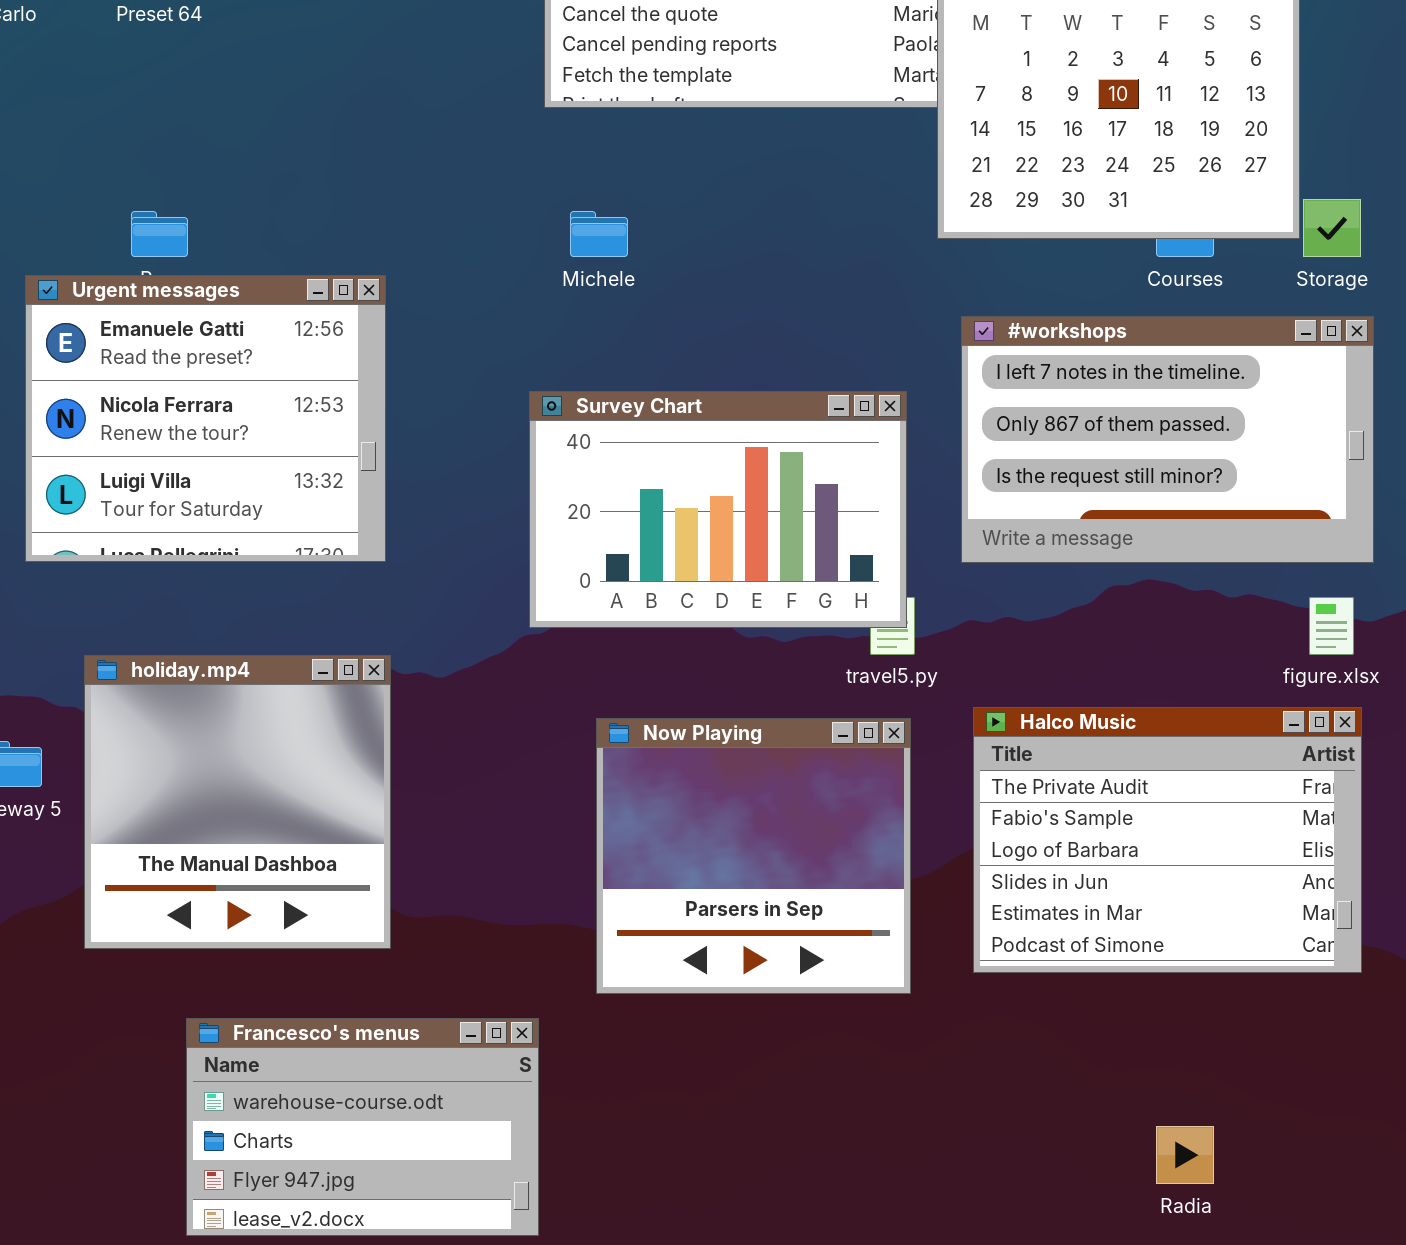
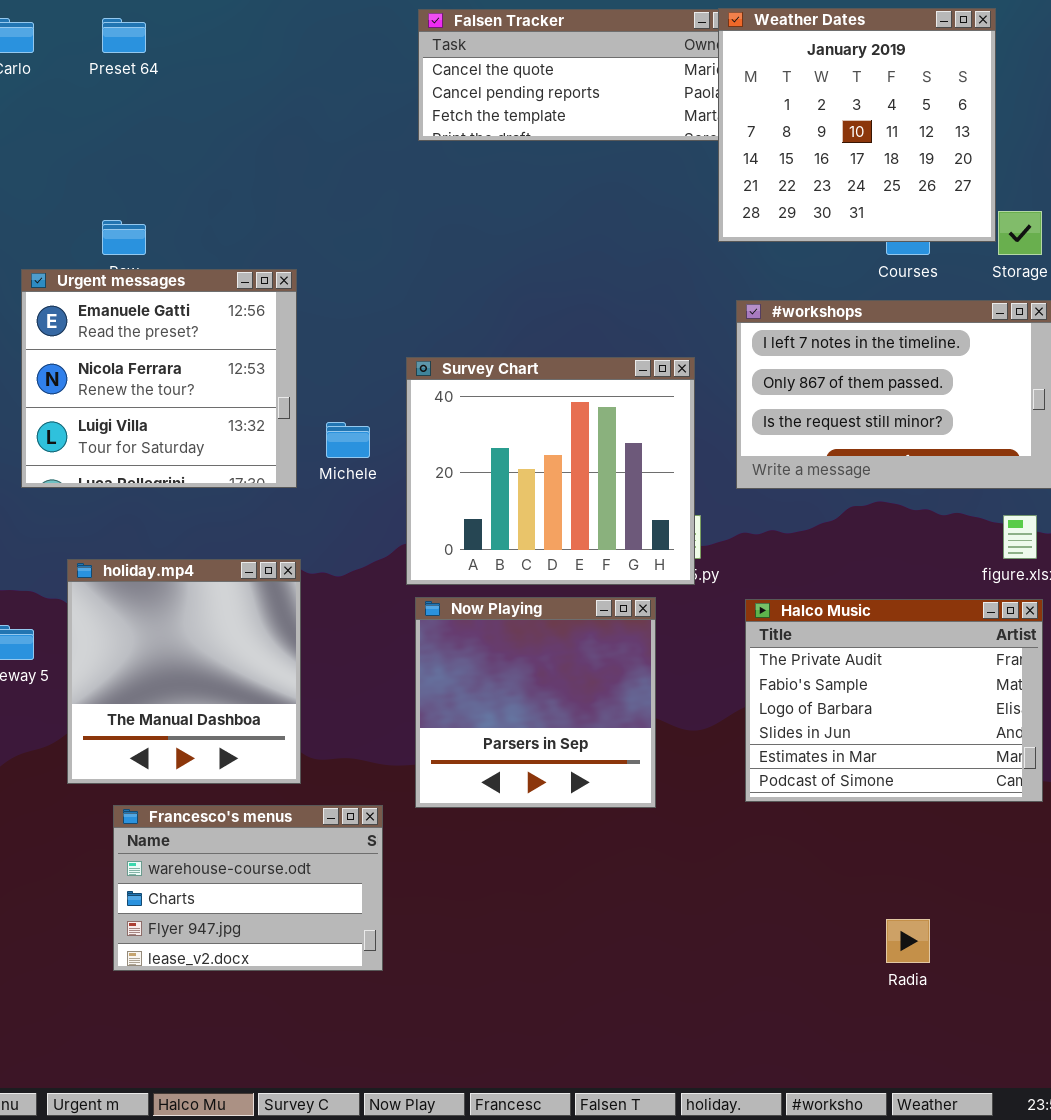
Michele: [570,211,628,257] -> [326,422,370,458], moved
Survey Chart: [529,391,907,628] -> [406,357,695,585], resized
Now Playing: [596,718,911,994] -> [415,597,656,808], moved
Francesco's menus: [186,1018,539,1236] -> [113,805,383,971], moved

